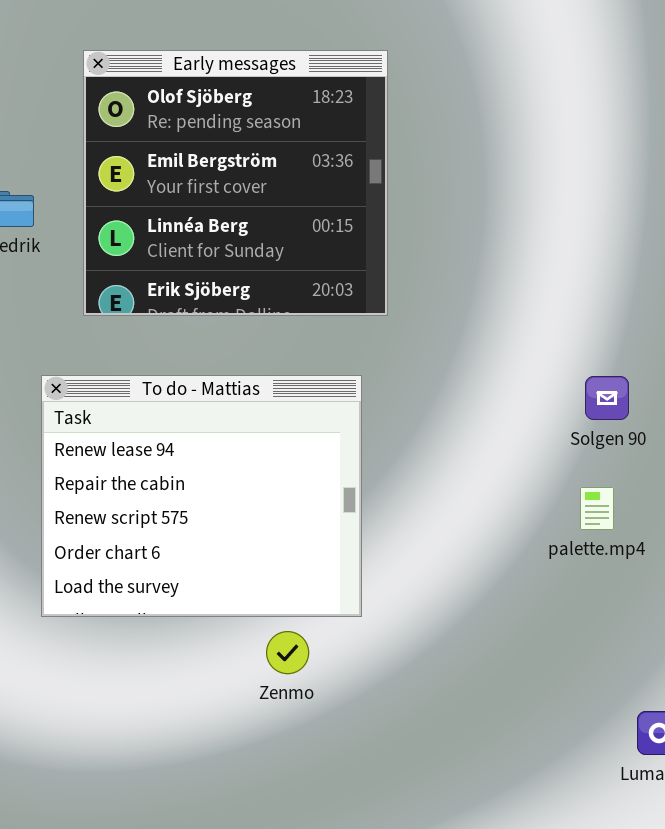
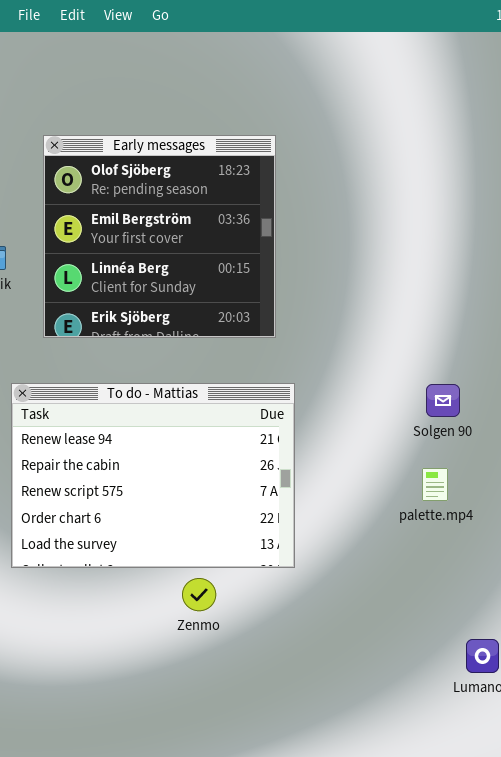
To do - Mattias: [41,375,362,617] -> [11,383,295,568], resized

